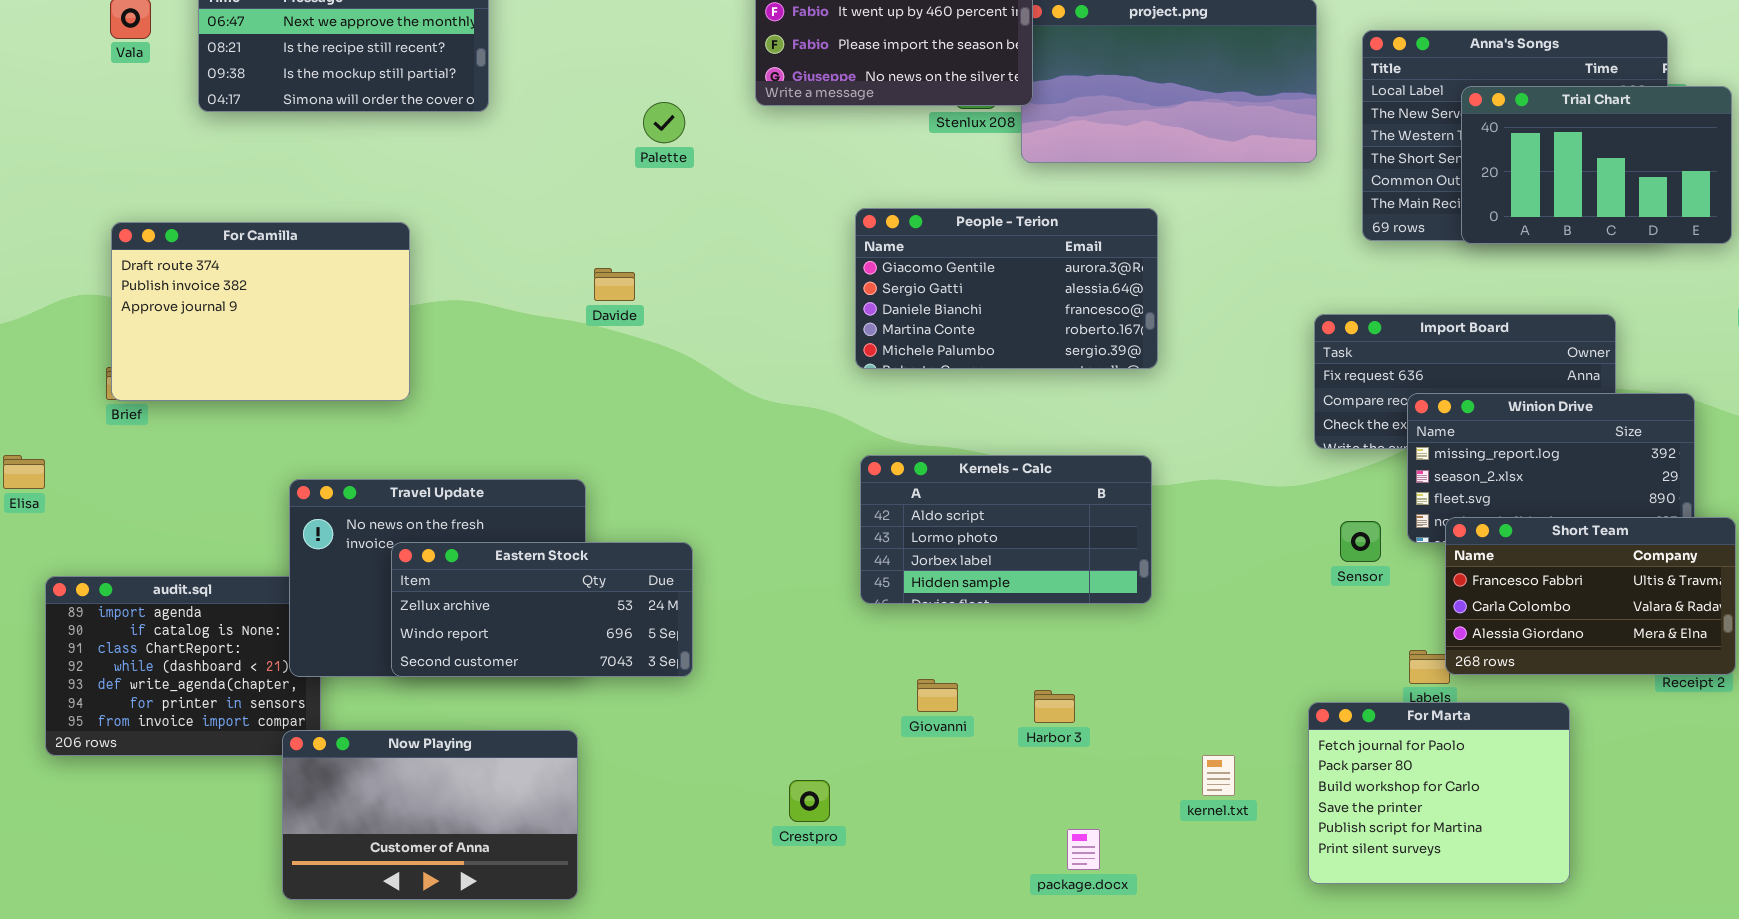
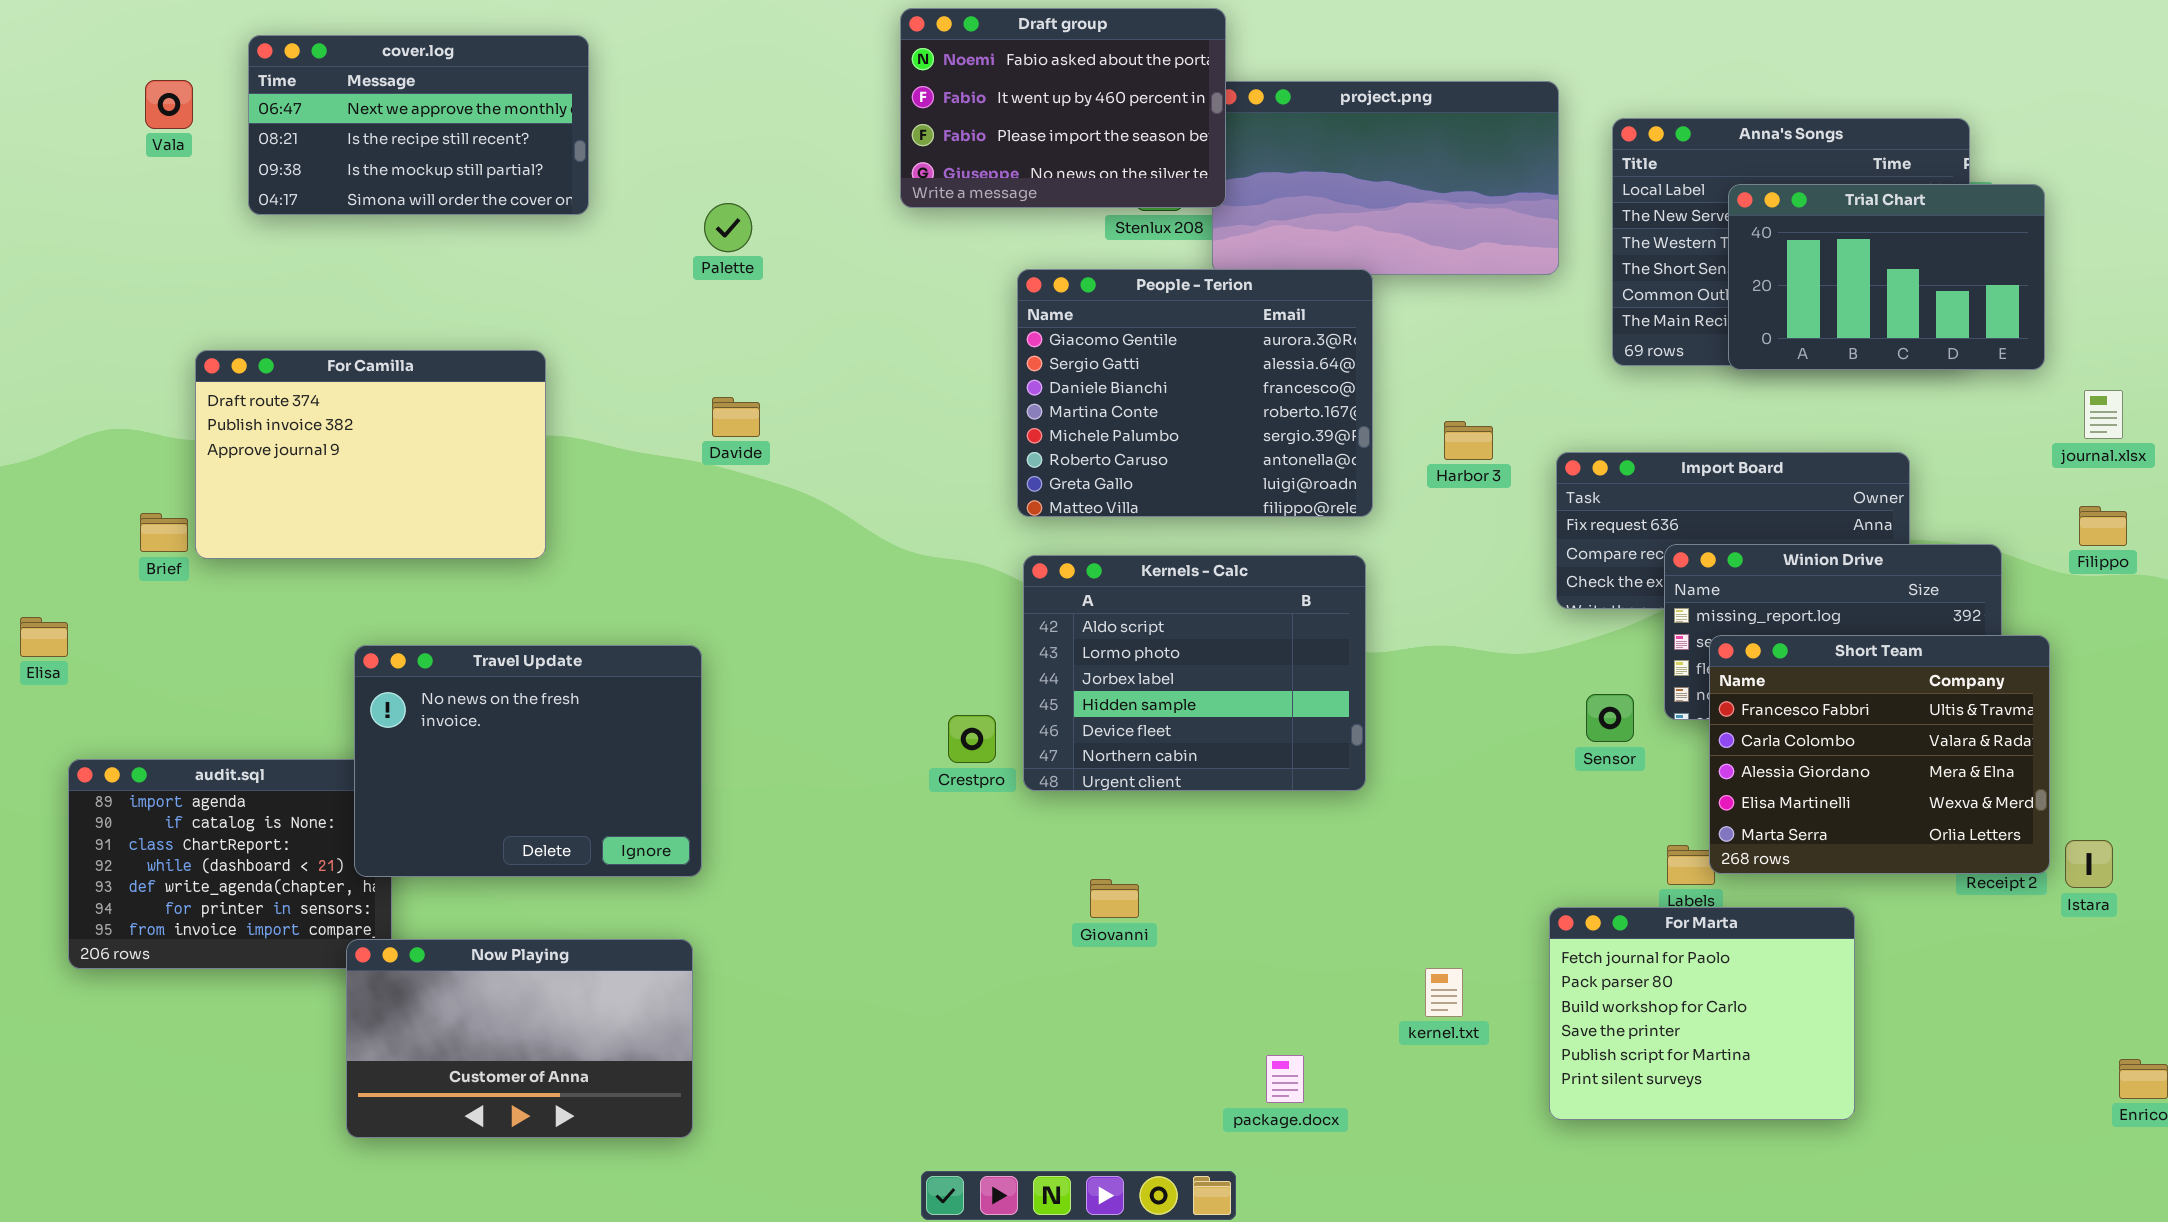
Palette: [643,102,685,143] -> [704,203,752,252], moved
People - Terion: [855,208,1158,369] -> [1017,269,1373,517], resized
For Camilla: [111,222,410,401] -> [195,350,546,559], moved
Kernels - Calc: [860,455,1152,604] -> [1023,555,1366,791], resized
Short Team: [1445,517,1736,675] -> [1709,635,2050,874], resized
Eastern Stock: [391,542,693,677] -> none, closed
Harbor 3: [1034,690,1075,723] -> [1444,421,1493,460], moved
Crestpro: [789,780,830,822] -> [948,715,996,763], moved

